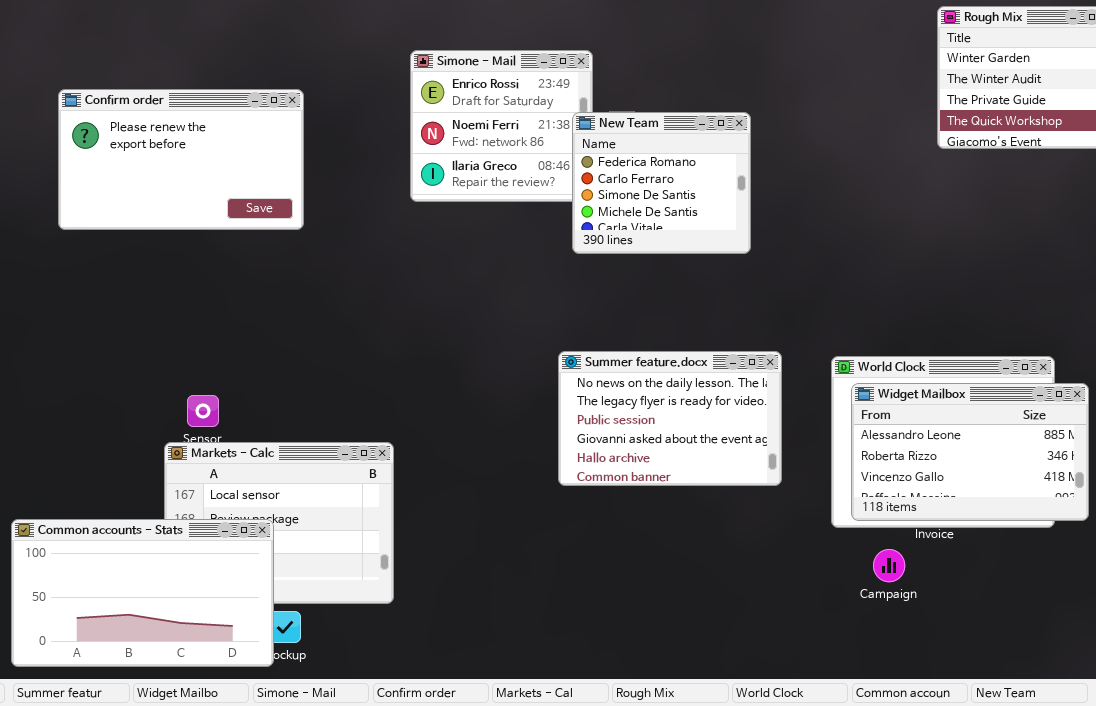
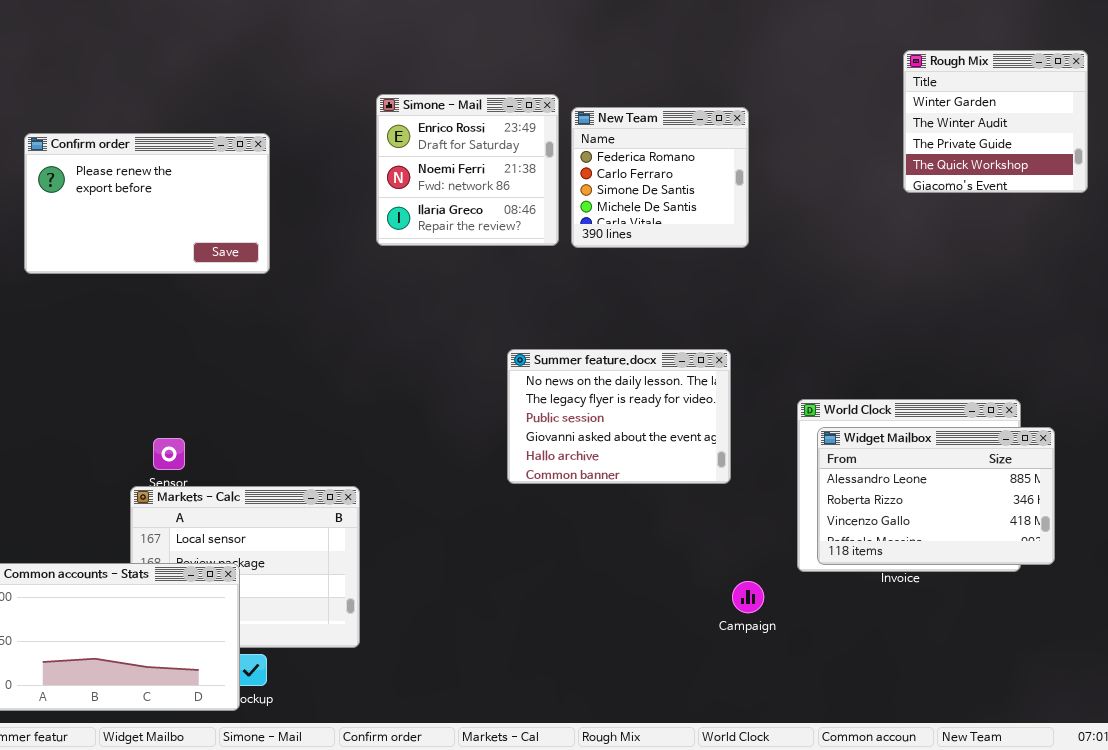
New Team: [572,112,751,254] -> [571,107,749,248], moved
Summer feature.docx: [558,351,782,486] -> [507,349,731,484], moved
Campaign: [873,549,905,582] -> [732,581,764,613], moved

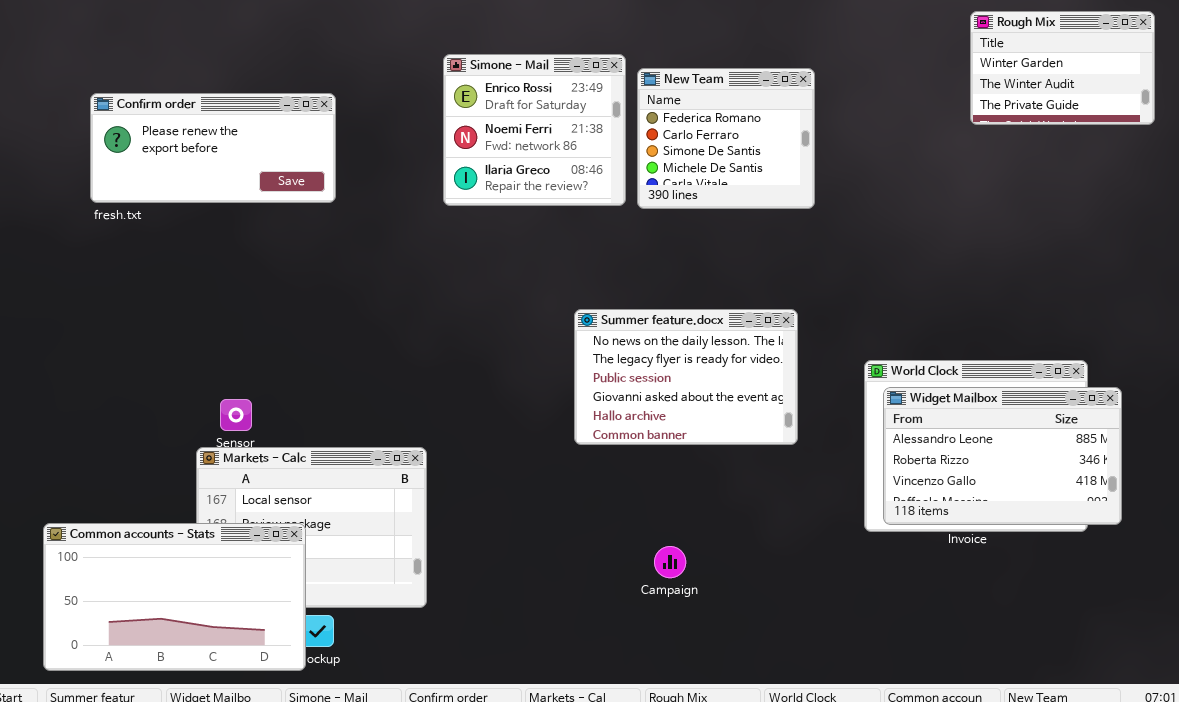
Rough Mix: [903,50,1088,193] -> [970,11,1155,125], resized
Confirm order: [24,133,270,274] -> [90,93,336,203], resized
Campaign: [732,581,764,613] -> [654,546,686,578], moved

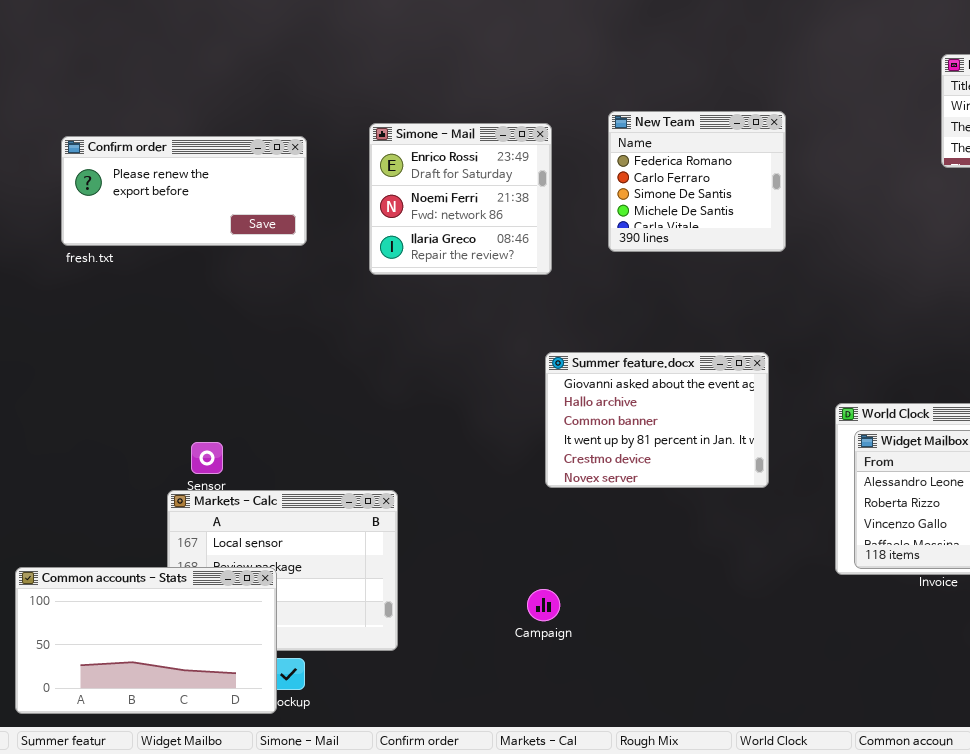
Simone - Mail: [443,54,626,206] -> [369,123,552,275], moved
Summer feature.docx: [574,309,798,445] -> [545,352,769,488], scrolled down 3 rows
Campaign: [654,546,686,578] -> [527,589,560,621], moved

